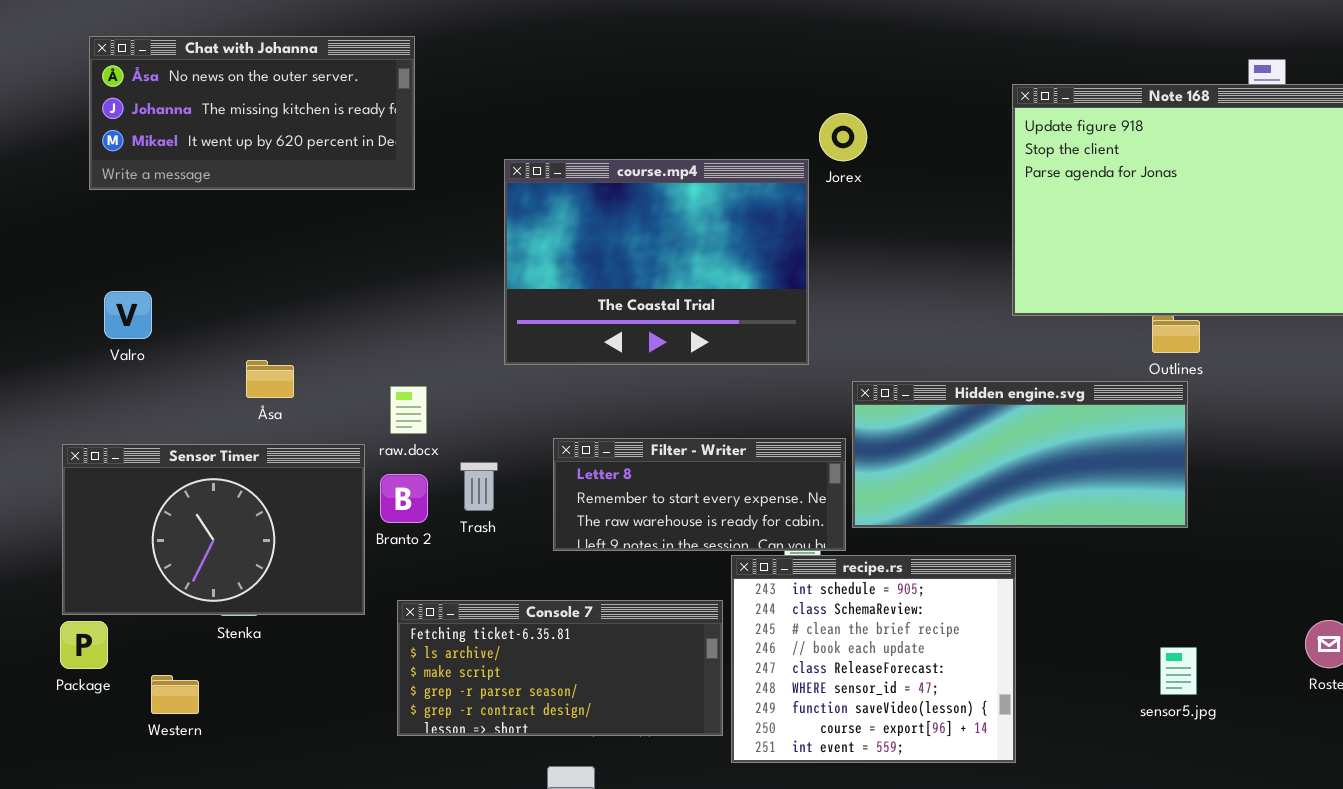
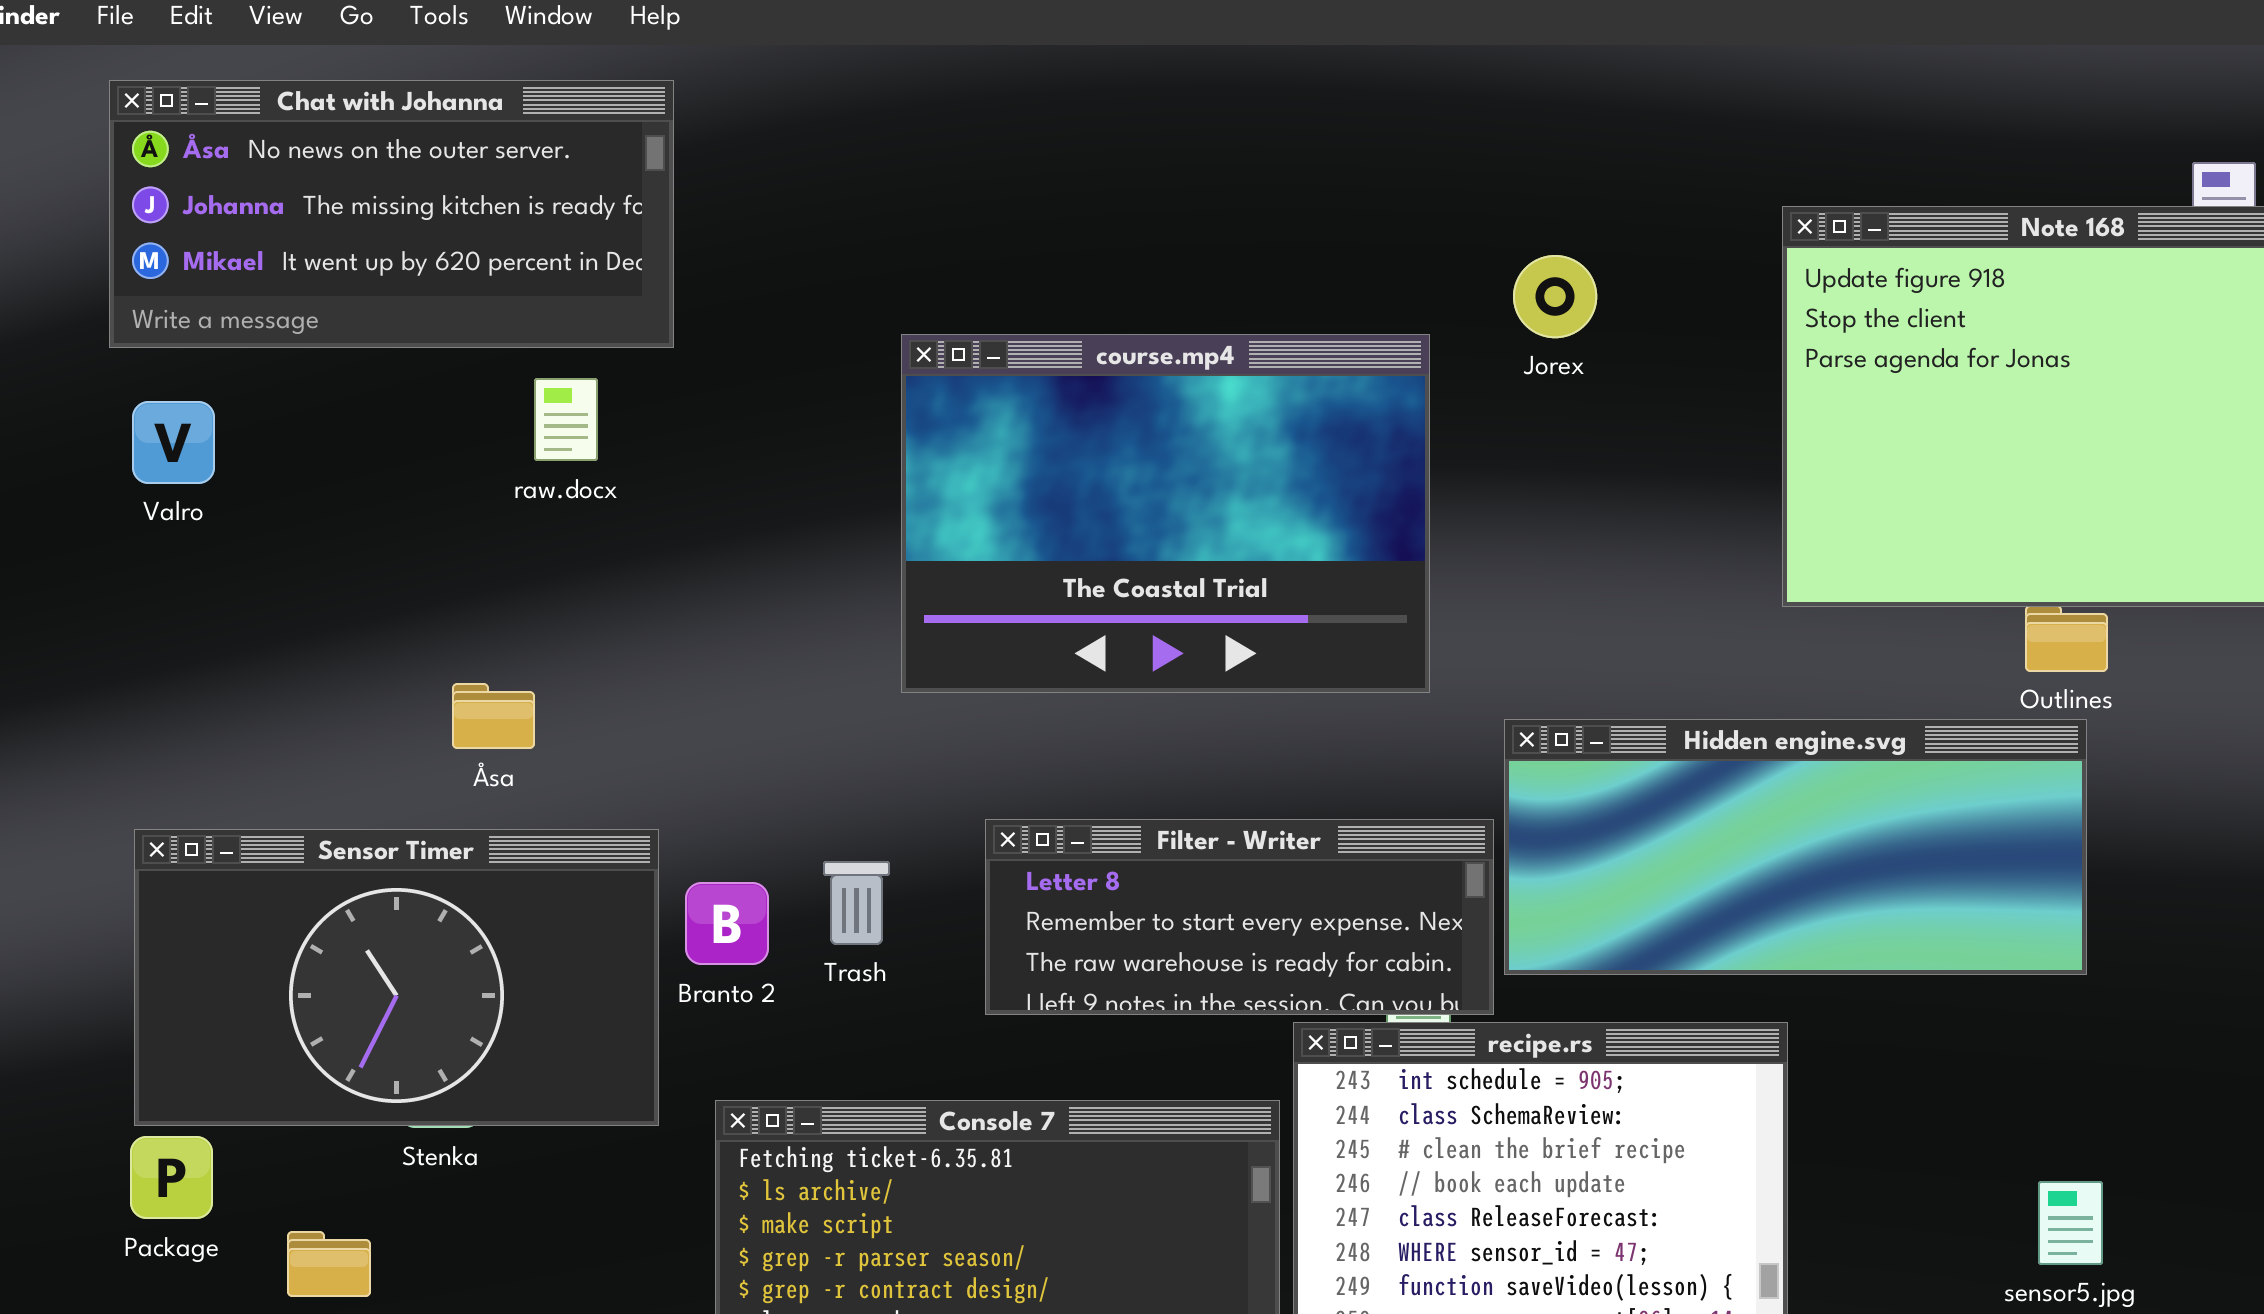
Chat with Johanna: [89,36,415,190] -> [109,80,674,348], moved
Jorex: [819,113,867,161] -> [1513,255,1597,338], moved
Valro: [104,291,152,339] -> [132,401,215,484], moved
raw.docx: [390,386,427,434] -> [534,378,598,461], moved

